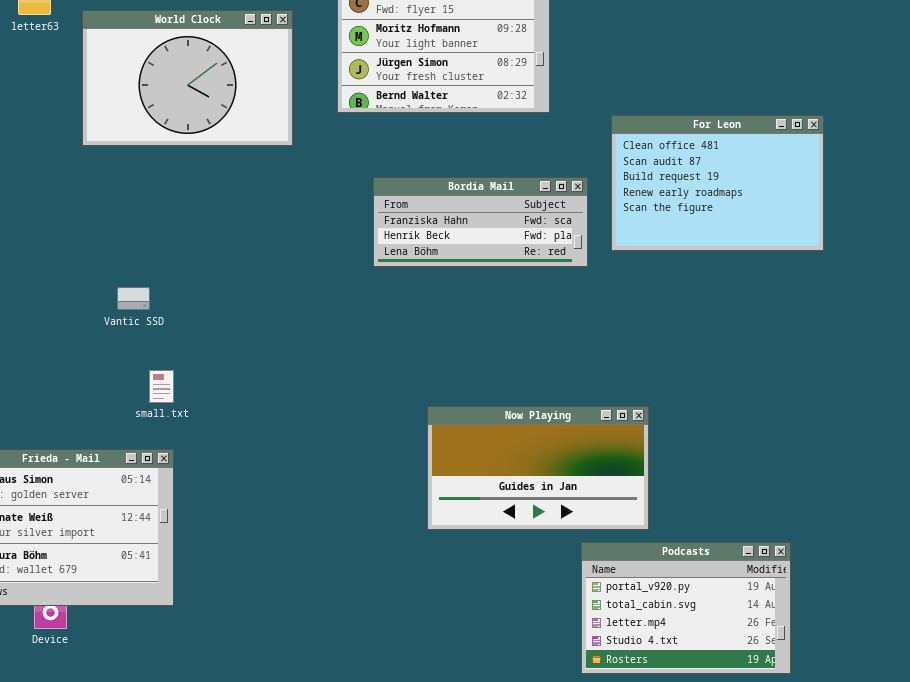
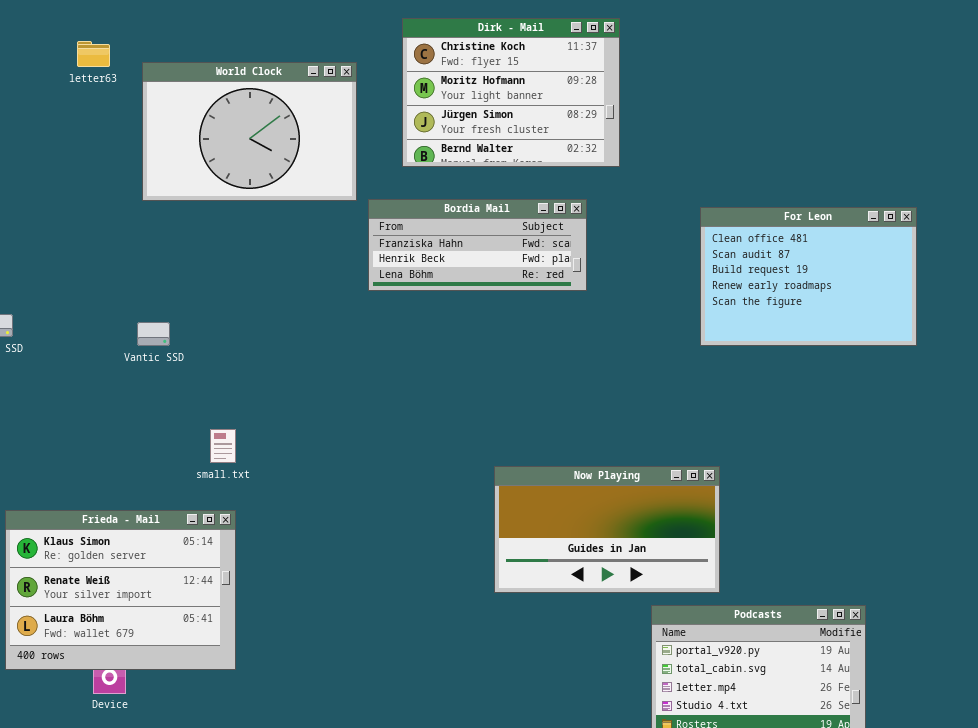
For Leon: [611,115,824,251] -> [700,207,917,346], moved
Bordia Mail: [373,177,588,267] -> [368,199,587,291], moved
Vantic SSD: [117,287,150,310] -> [137,322,170,346], moved

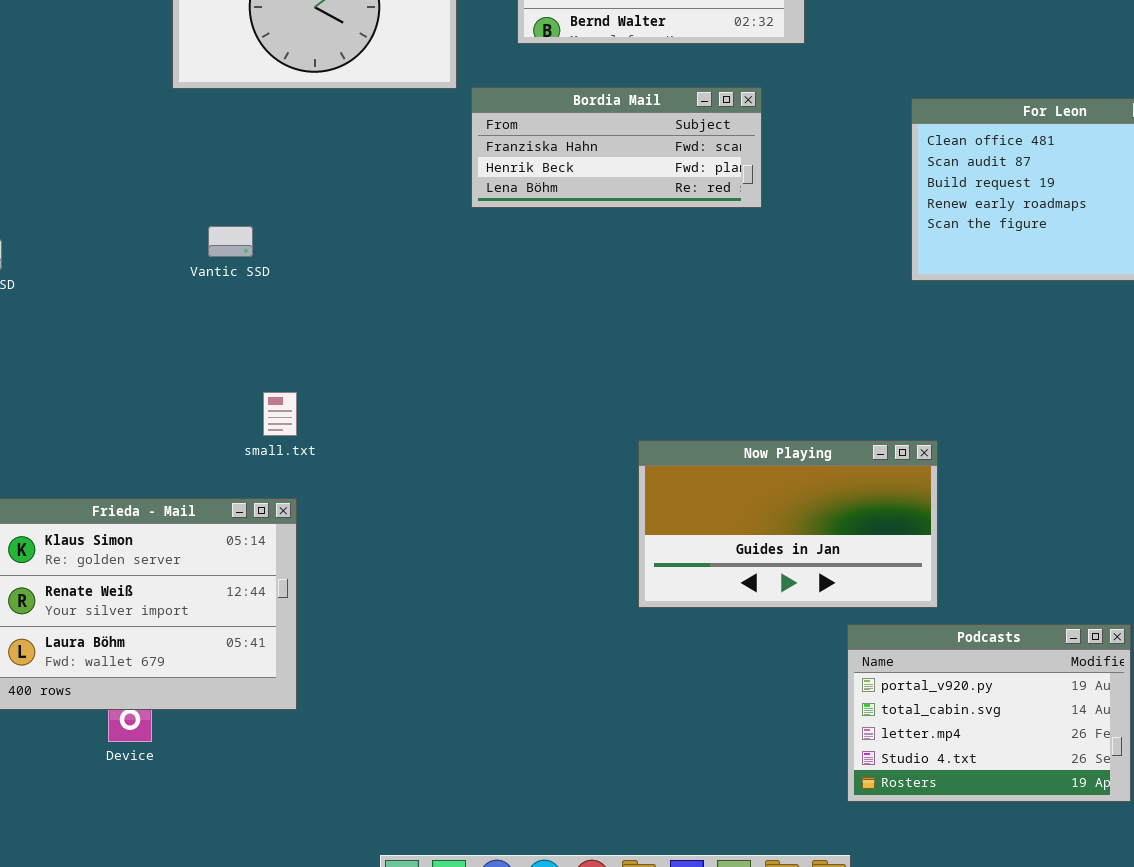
Vantic SSD: [137,322,170,346] -> [208,226,253,257], moved

